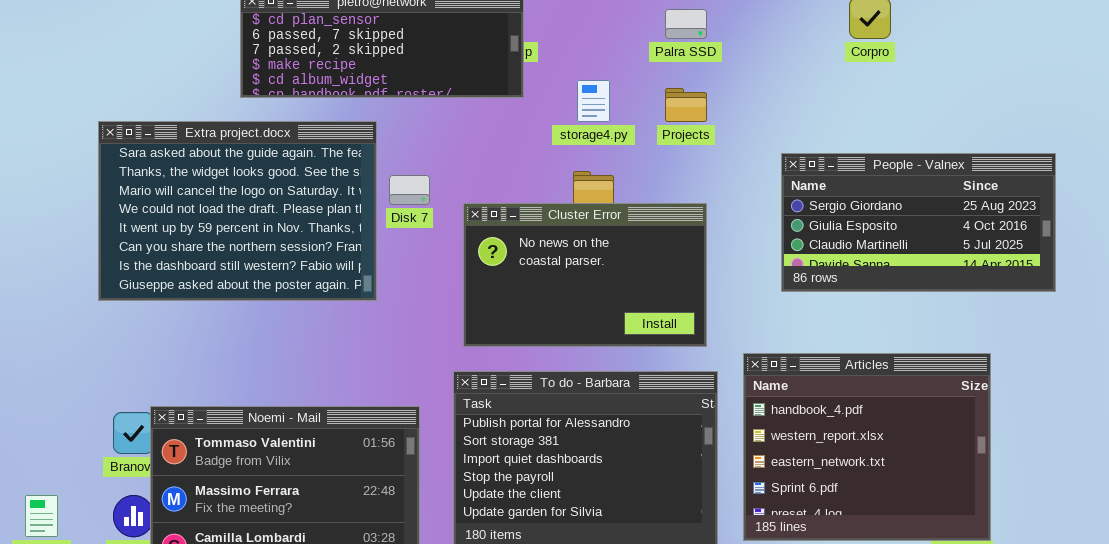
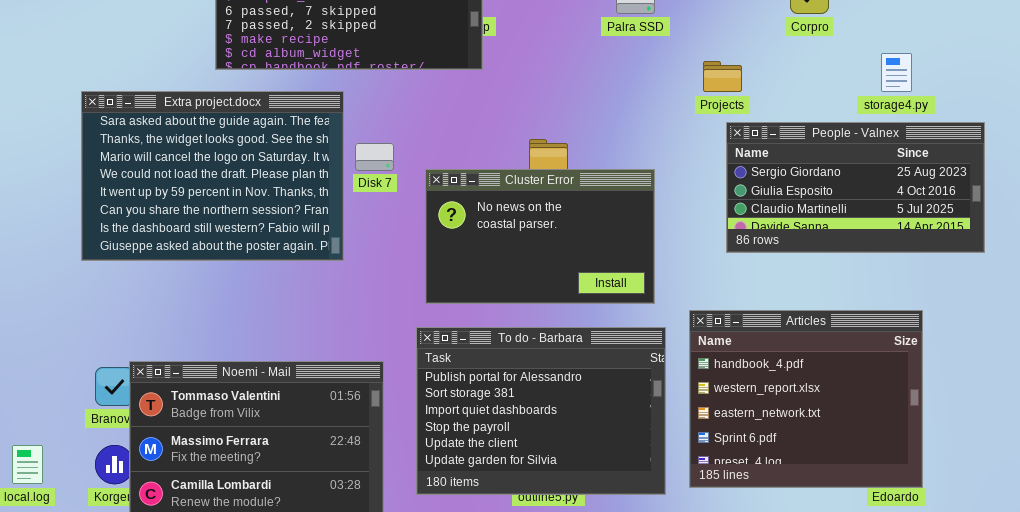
storage4.py: [577,80,610,122] -> [881,53,912,92], moved
Projects: [665,88,707,122] -> [703,61,742,92], moved

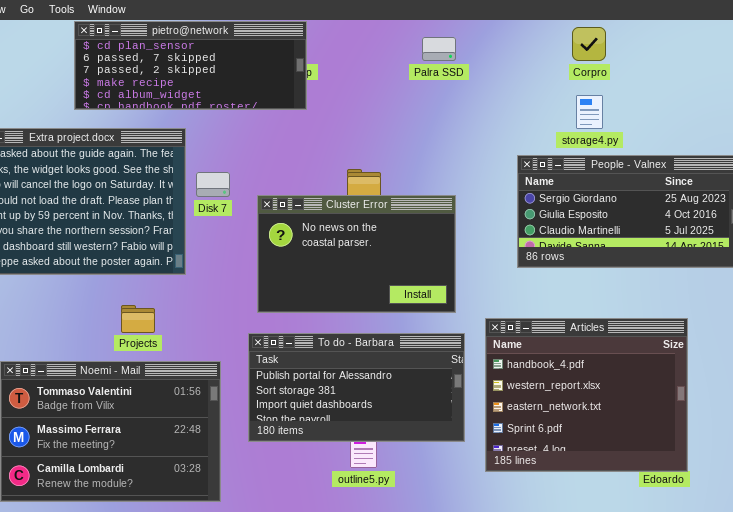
storage4.py: [881,53,912,92] -> [576,95,603,129], moved
Projects: [703,61,742,92] -> [121,305,155,333], moved
To do - Barbara: [416,327,666,495] -> [248,333,465,442], resized

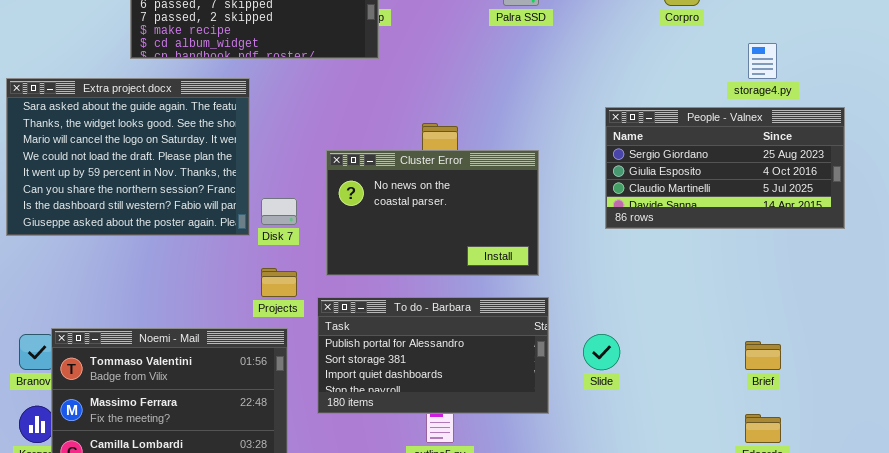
storage4.py: [576,95,603,129] -> [748,43,777,79], moved
Disk 7: [196,172,230,197] -> [261,198,297,225], moved
Projects: [121,305,155,333] -> [261,268,297,297], moved
Articles: [485,318,688,472] -> none, closed

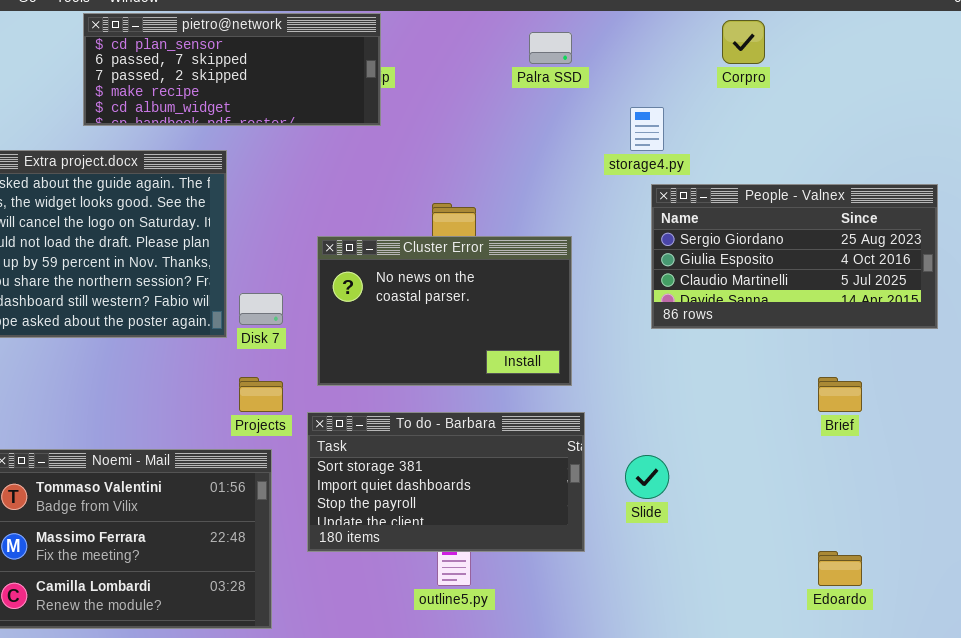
storage4.py: [748,43,777,79] -> [630,107,664,151], moved
To do - Barbara: [317,297,549,414] -> [307,412,585,552], scrolled down 1 row
Brief: [745,341,781,370] -> [818,377,862,412], moved

